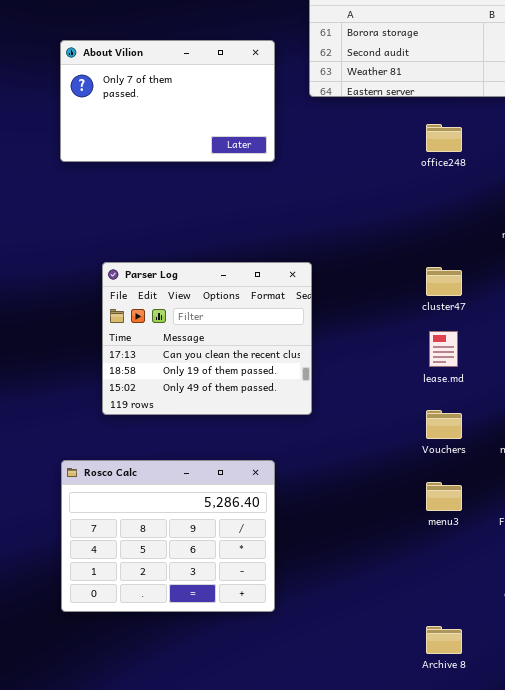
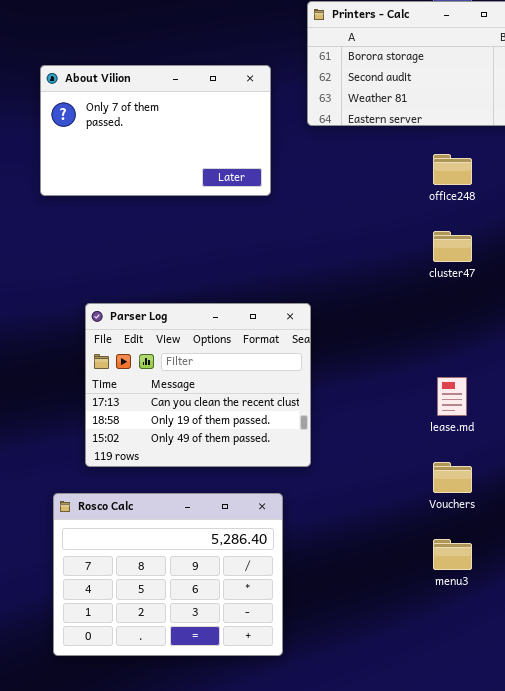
cluster47: [426,267,462,296] -> [433,231,472,262], moved
Rosco Calc: [61,460,275,612] -> [53,493,283,656], moved

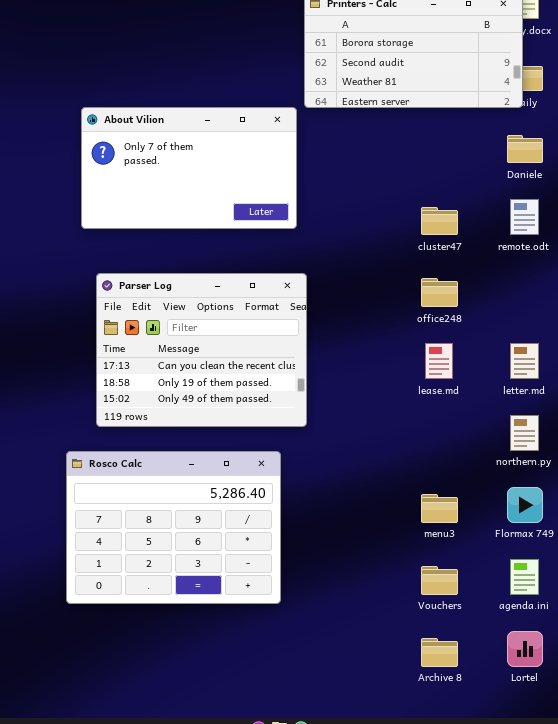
About Vilion: [40,65,271,196] -> [81,107,297,229], moved
office248: [433,154,472,185] -> [421,278,458,307], moved
Vouchers: [433,462,472,493] -> [421,566,458,595], moved

